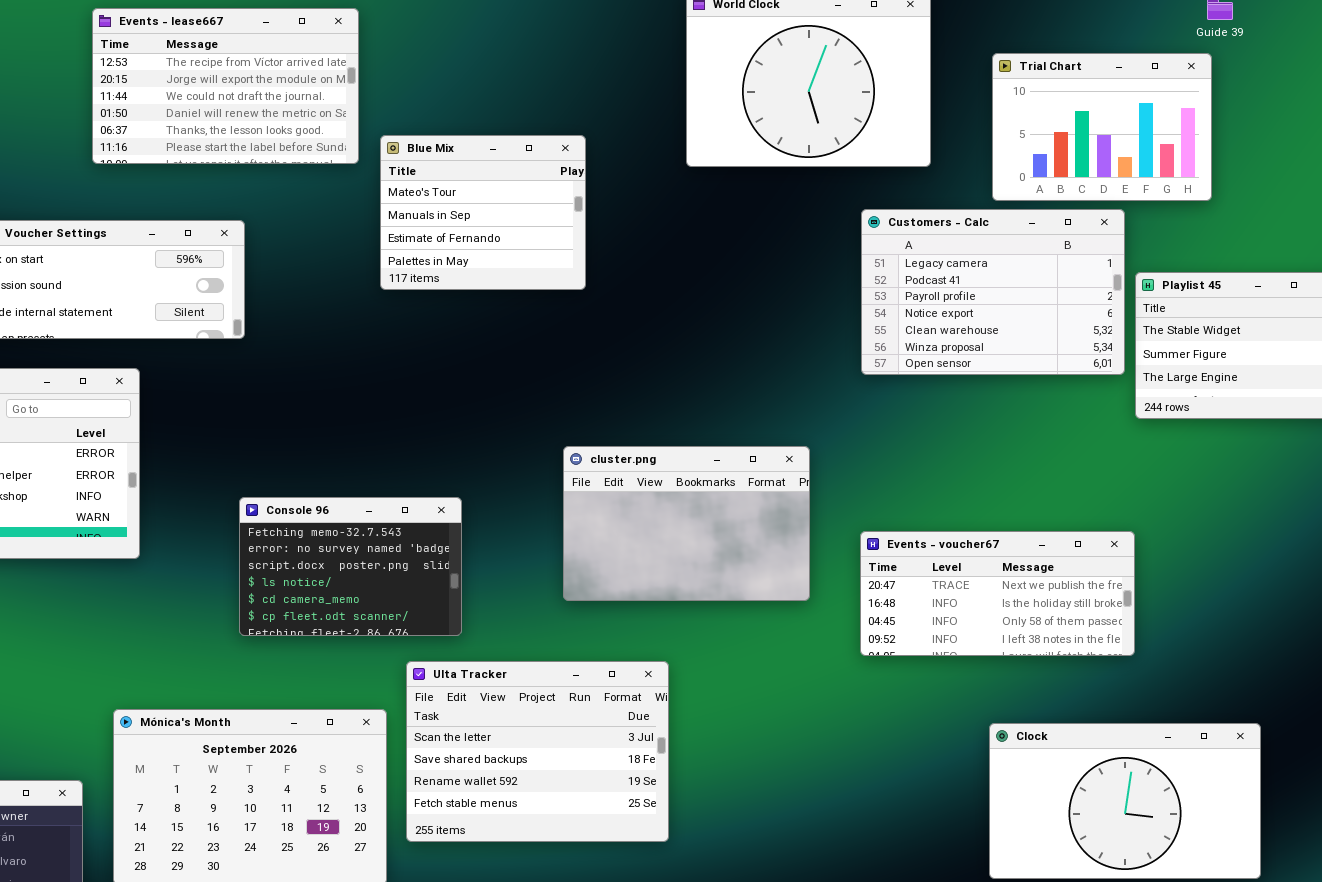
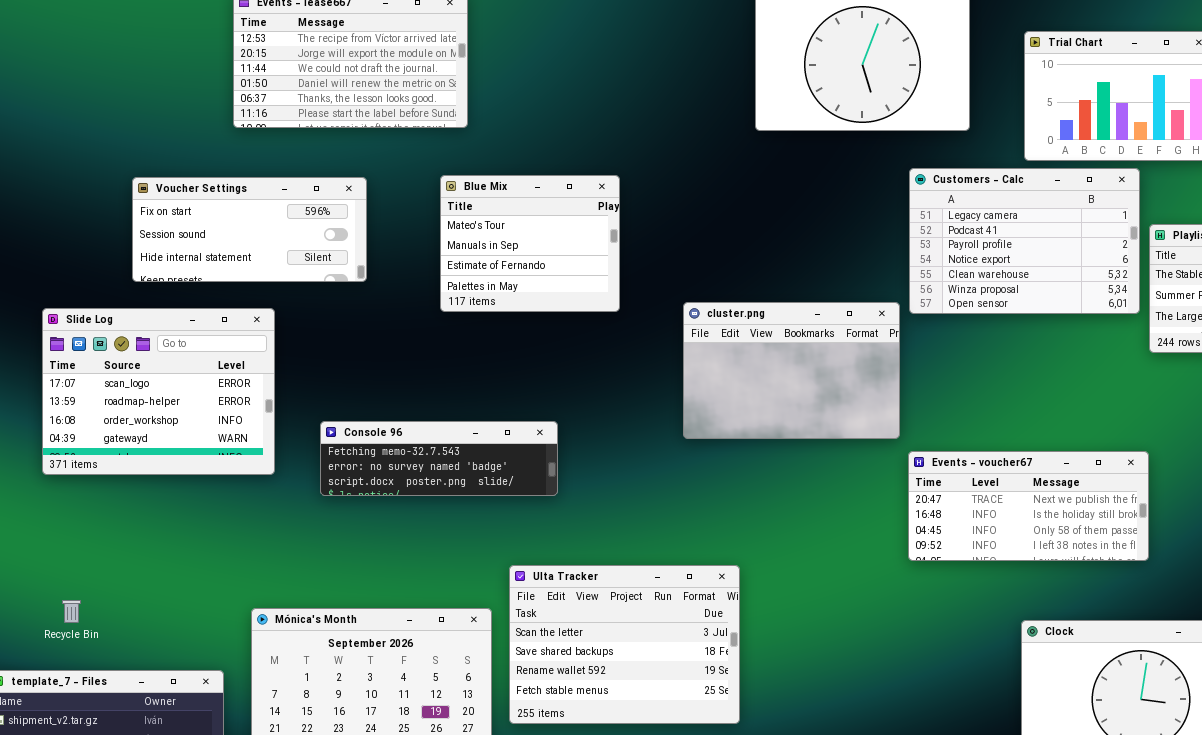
Blue Mix: [380,135,586,290] -> [440,175,620,312], moved
cluster.png: [563,446,810,601] -> [683,302,900,439], moved
Console 96: [239,497,462,636] -> [320,421,558,496], resized

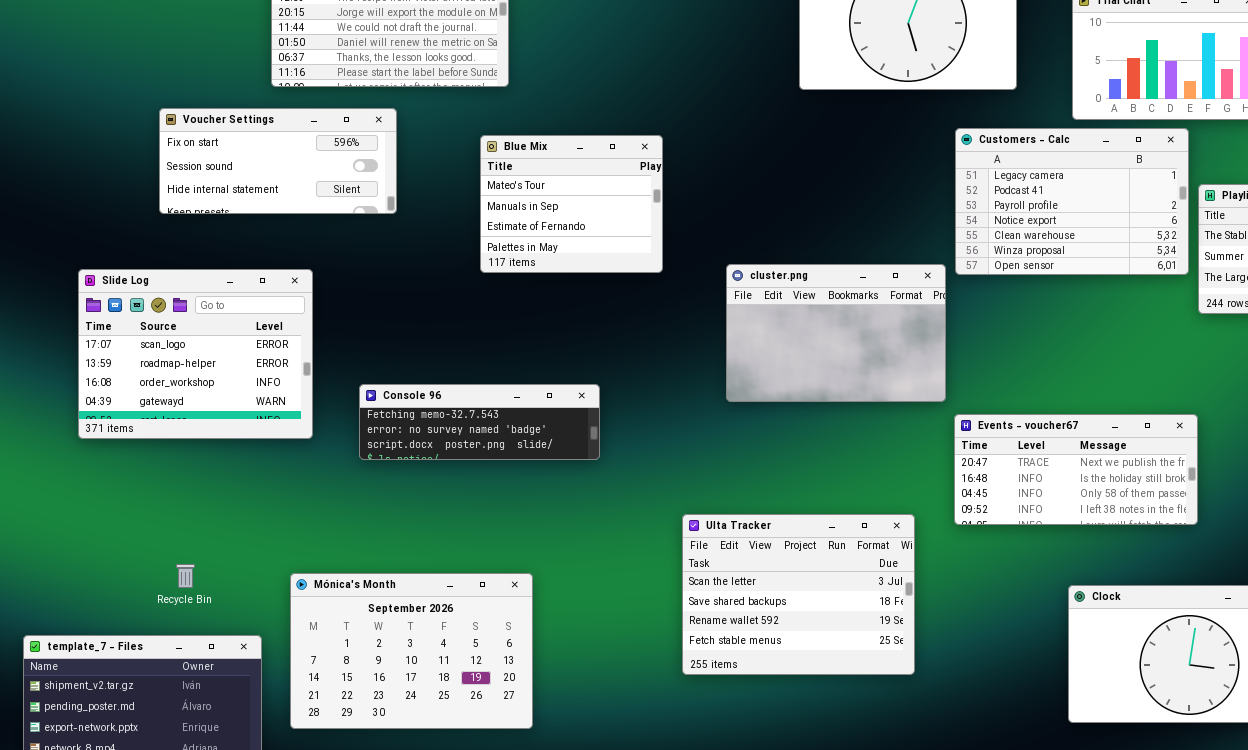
Voucher Settings: [132,177,367,282] -> [159,108,397,214], moved
Ulta Tracker: [509,565,740,724] -> [682,514,915,675], moved
Recycle Bin: [62,600,81,623] -> [176,564,195,588], moved

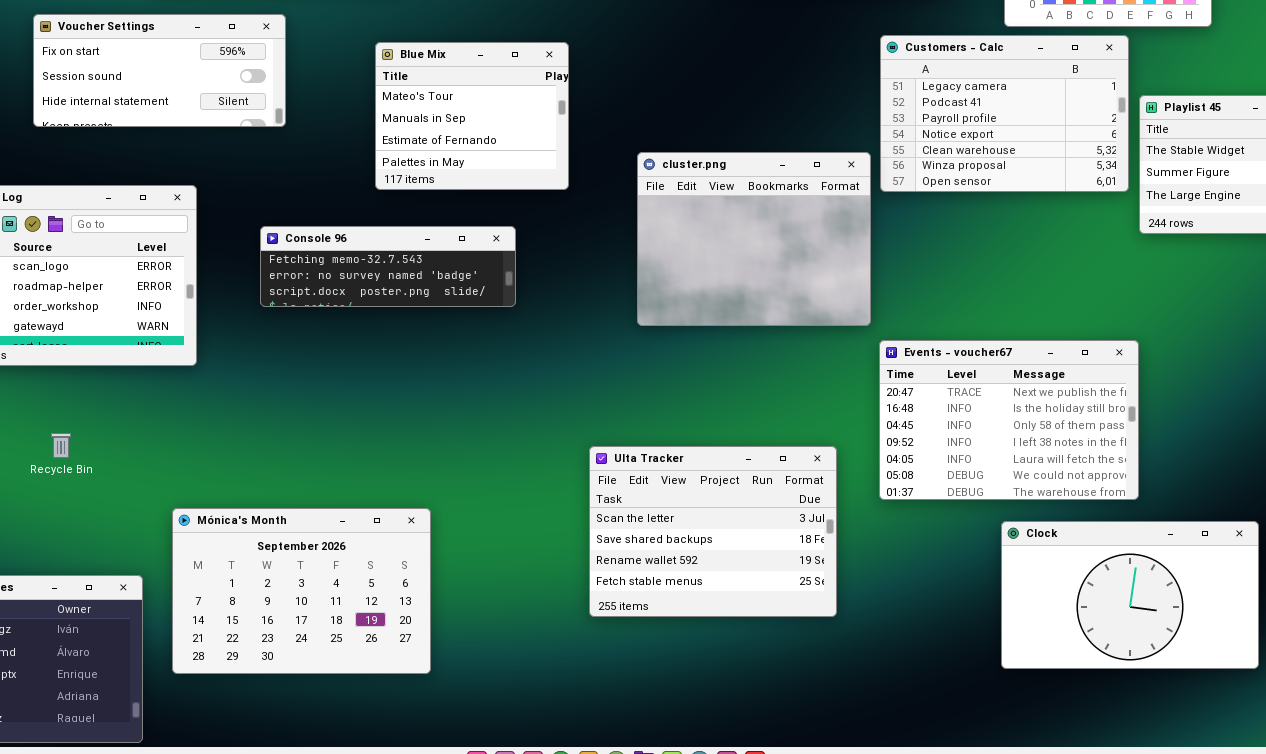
cluster.png: [726,264,946,402] -> [637,152,871,326], resized
Console 96: [359,384,600,460] -> [260,226,516,307], moved
Events - voucher67: [954,414,1198,525] -> [879,340,1139,500], resized
Recycle Bin: [176,564,195,588] -> [51,433,71,458], moved

